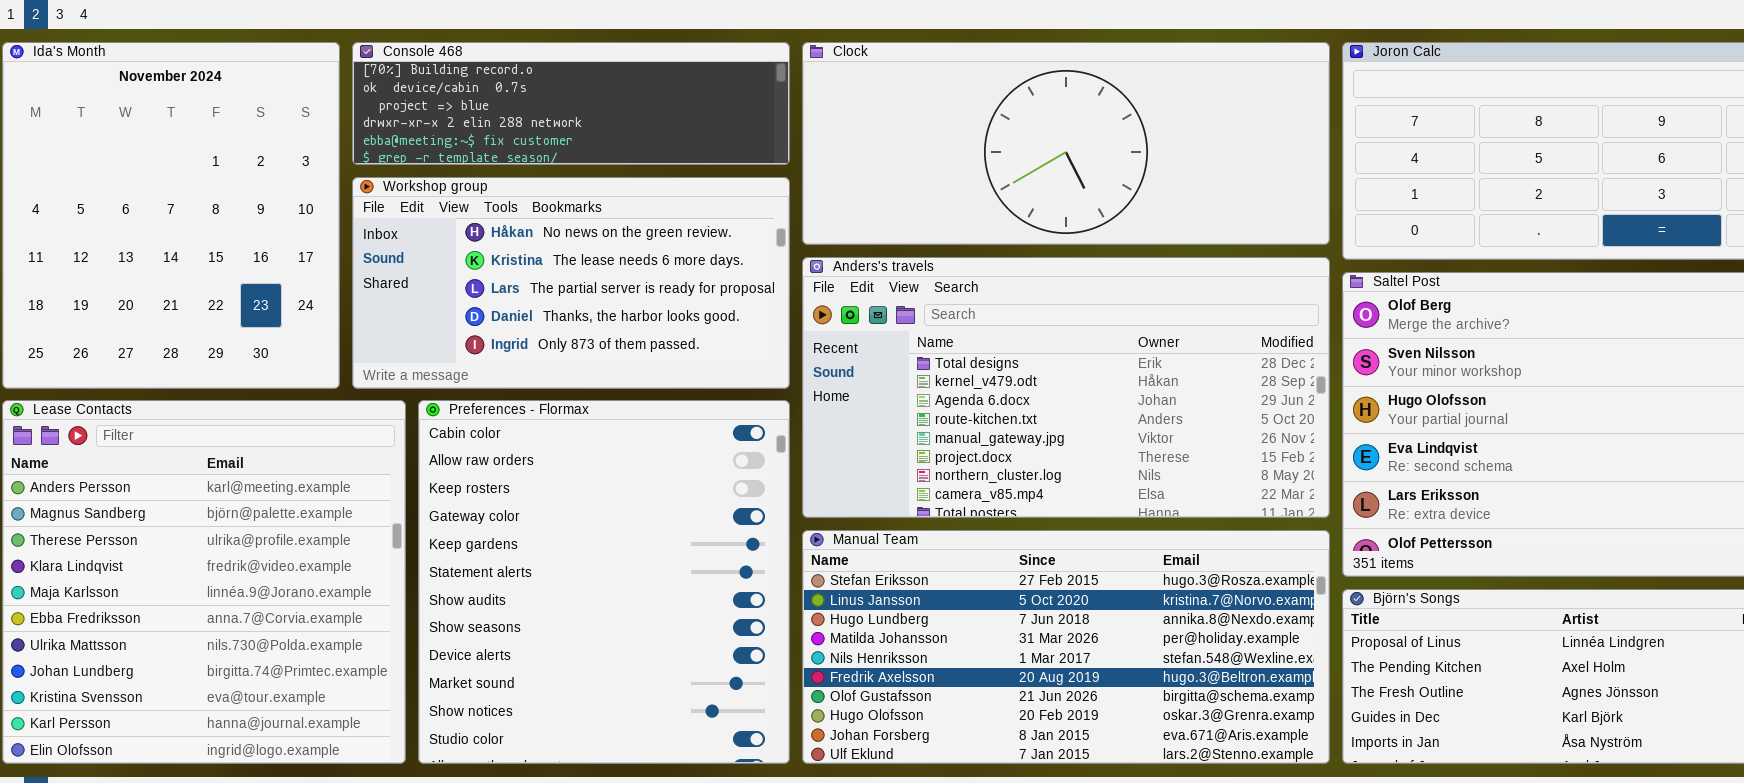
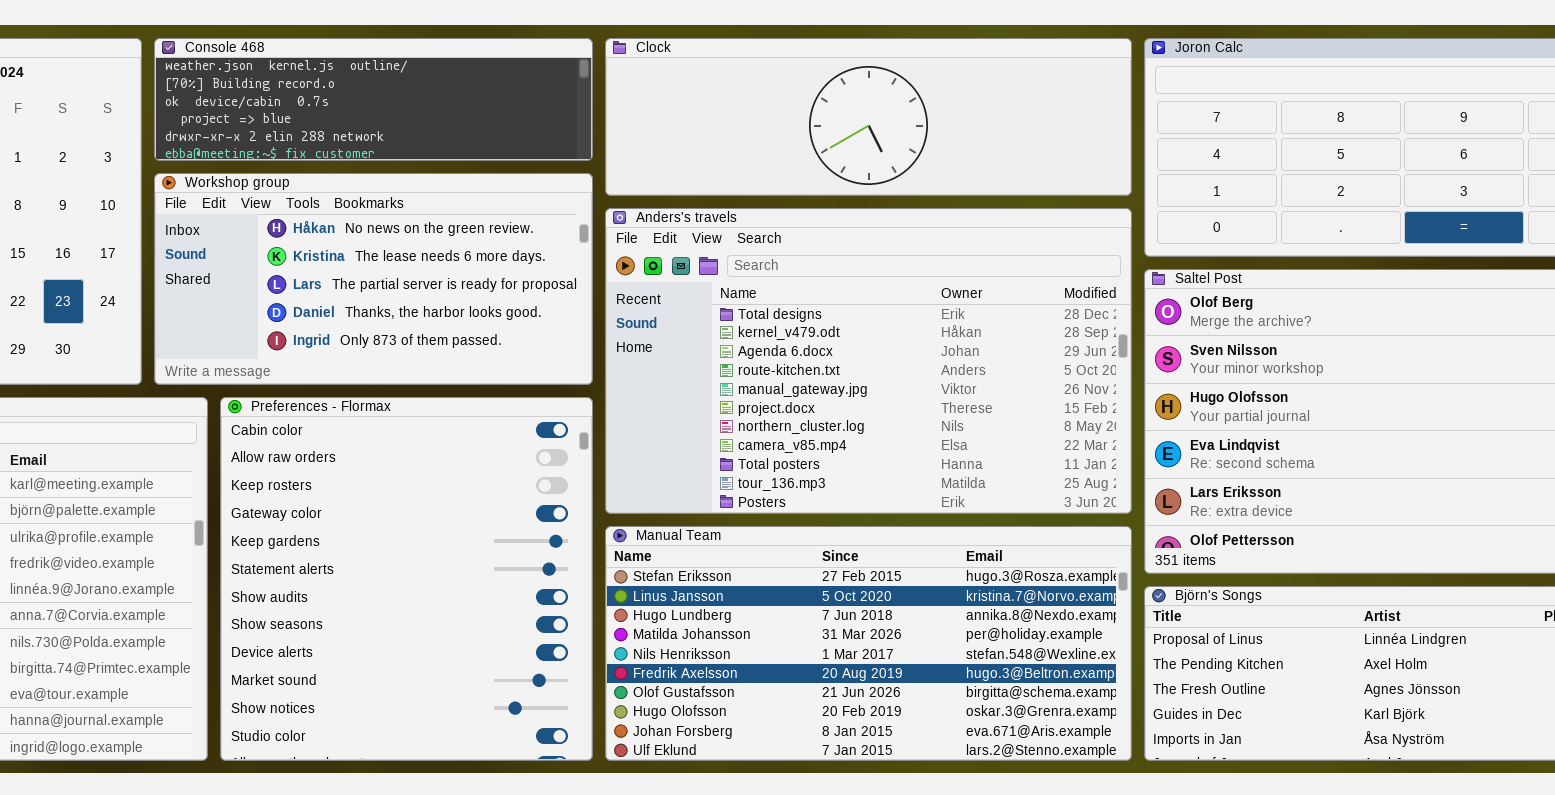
Console 468: [352,42,790,165] -> [154,38,593,161], scrolled up 1 row
Clock: [802,42,1330,245] -> [605,38,1132,196], resized
Anders's travels: [802,257,1330,518] -> [605,208,1132,514], resized

